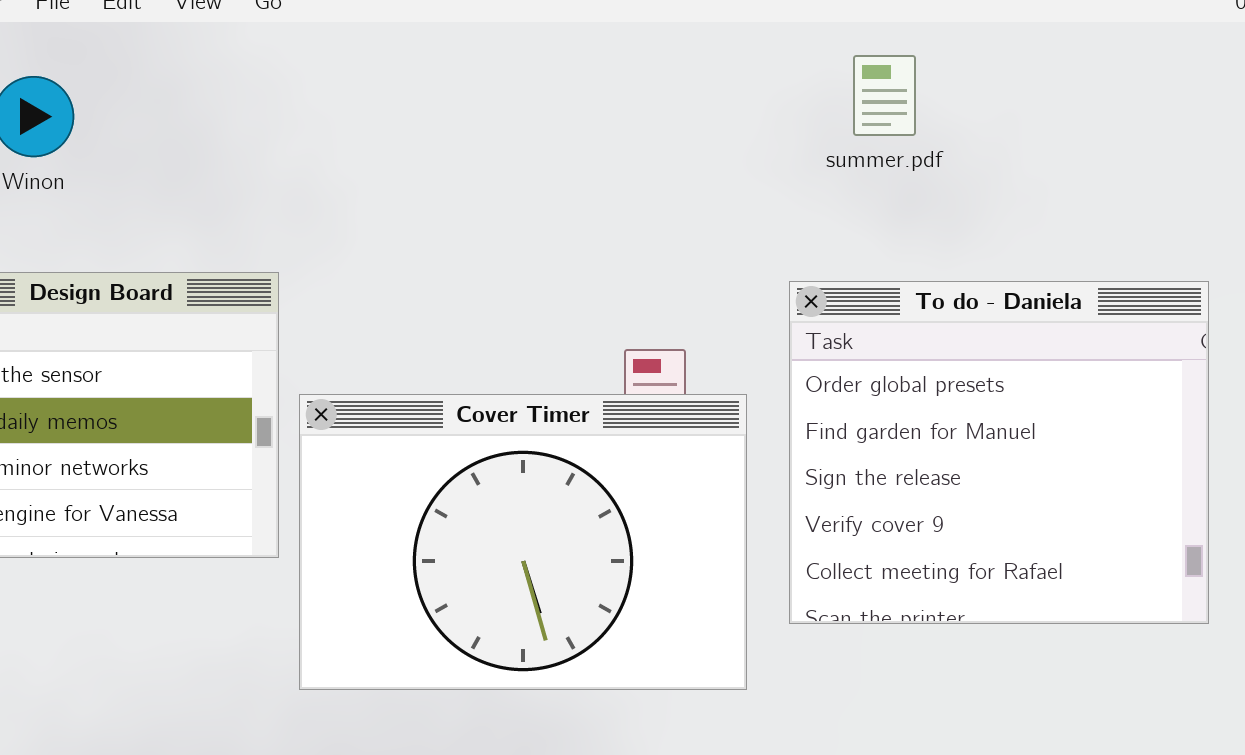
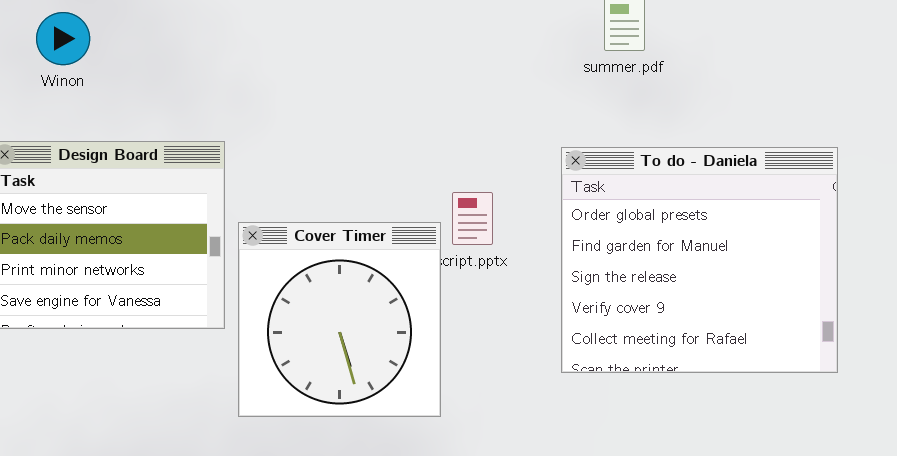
Cover Timer: [299,394,747,690] -> [238,222,441,417], resized

